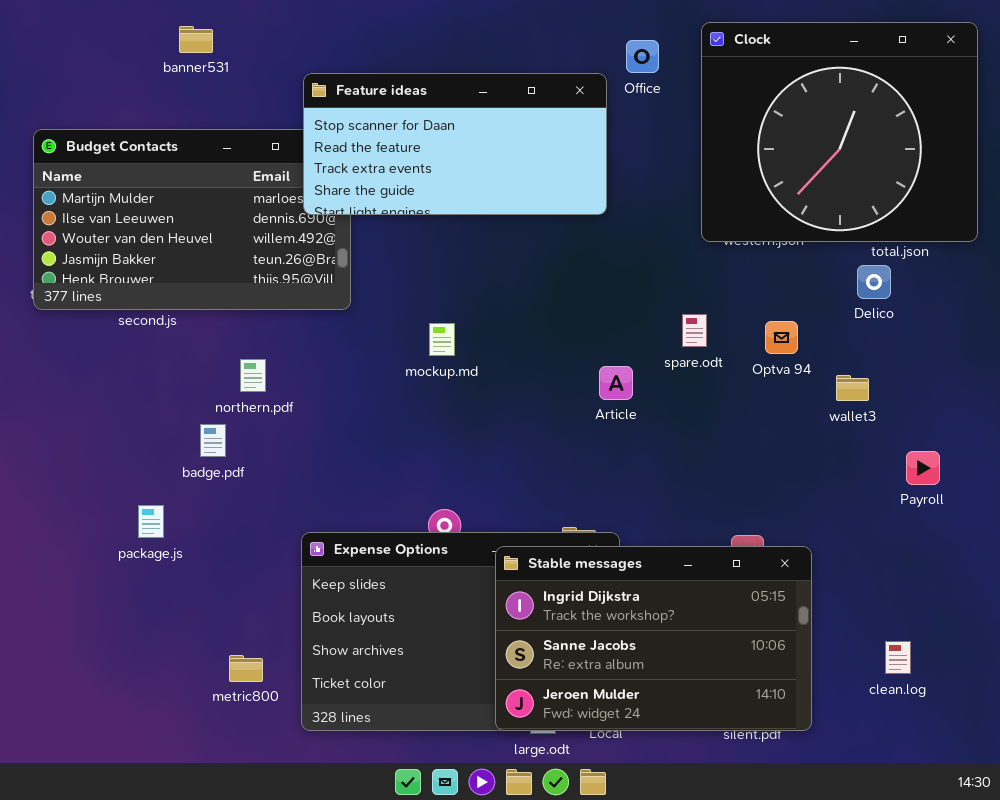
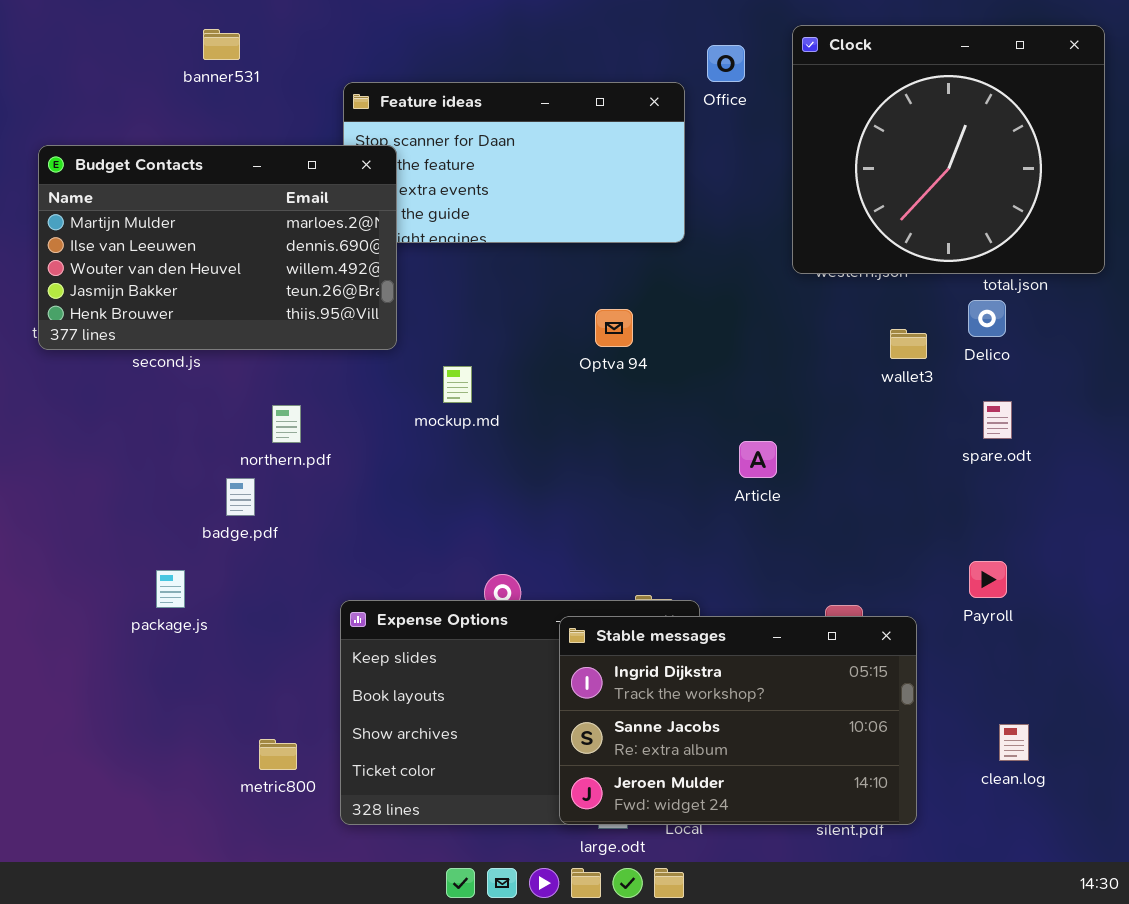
Budget Contacts: [33,129,351,310] -> [38,145,397,350], raised
spare.odt: [682,314,707,347] -> [983,401,1012,439], moved
Optva 94: [765,321,798,354] -> [595,309,633,347], moved
mockup.md: [429,323,455,356] -> [443,366,472,403], moved
Article: [599,366,633,400] -> [739,441,777,478], moved
wallet3: [836,375,869,401] -> [890,329,927,359], moved
Payroll: [906,451,940,485] -> [969,561,1007,598], moved

